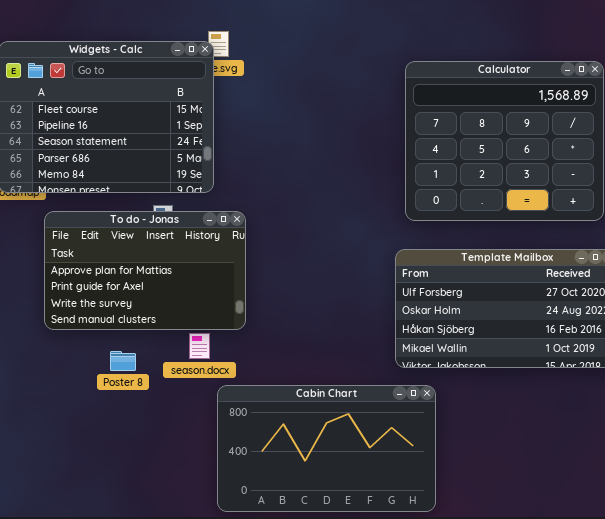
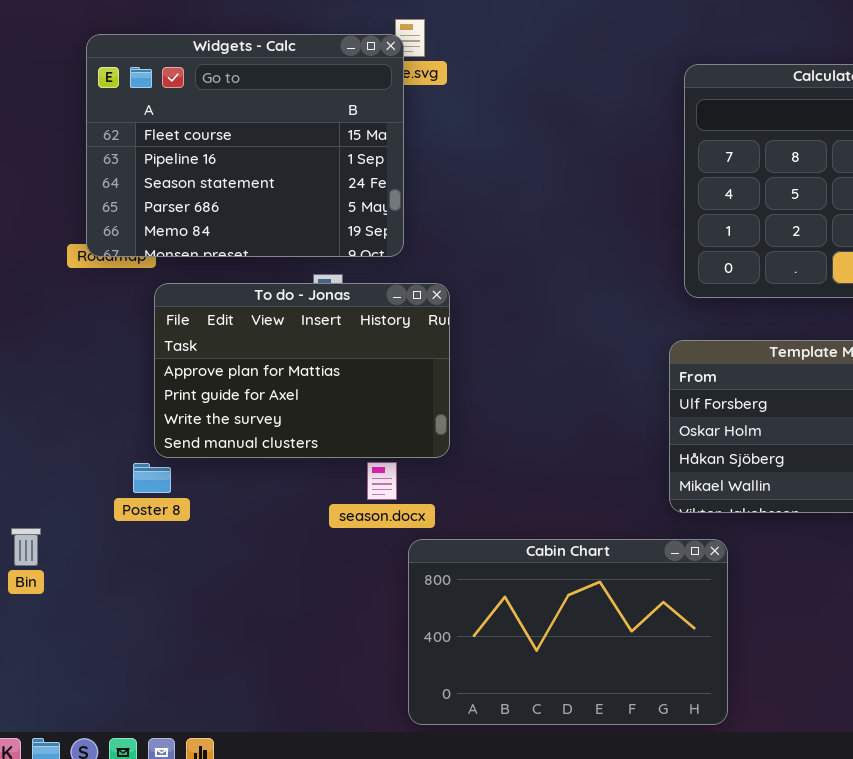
Poster 8: [110,351,136,371] -> [133,463,171,493], moved

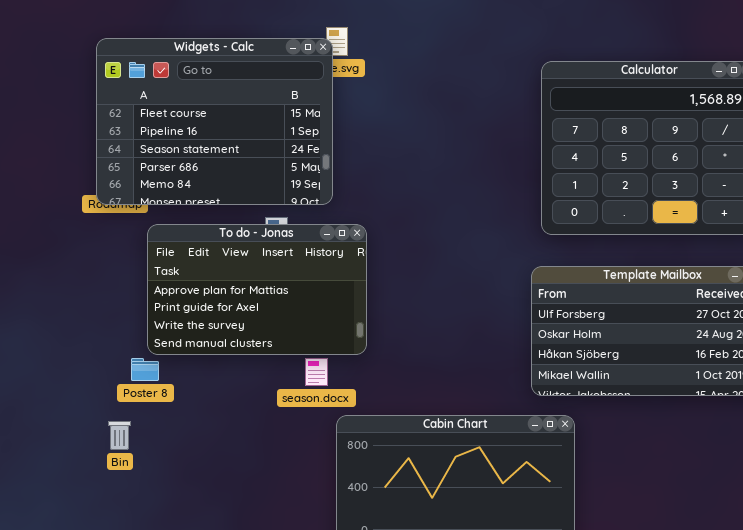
Bin: [11,528,41,566] -> [108,421,131,450], moved

